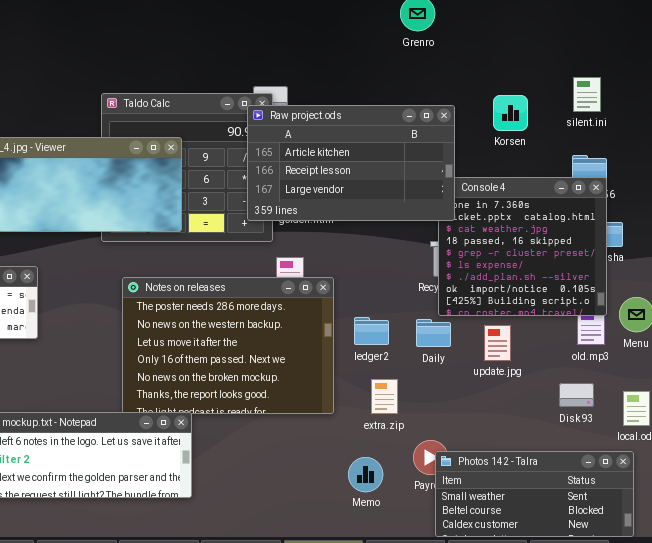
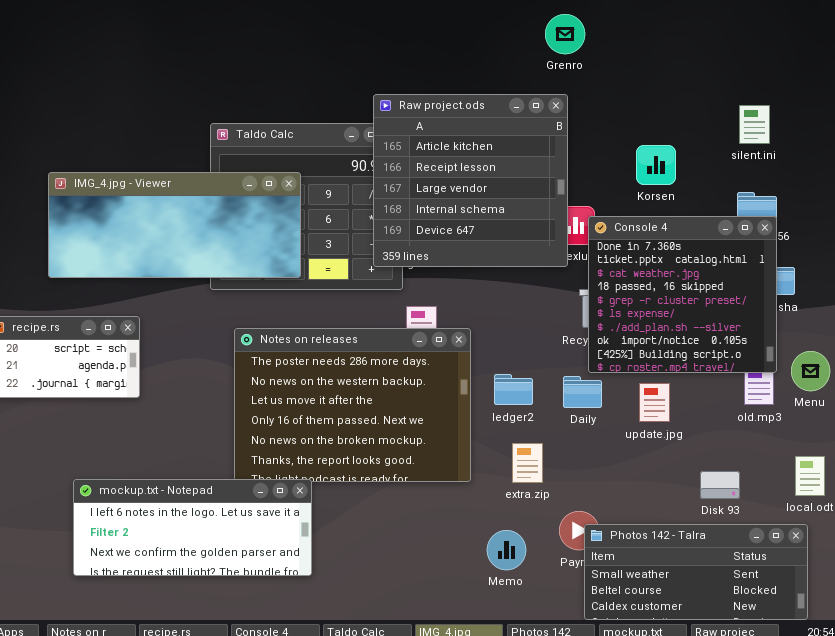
Korsen: [493,95,528,131] -> [636,145,676,185], moved
Raw project.ods: [247,105,455,221] -> [373,94,568,267], resized
Disk 93: [559,383,594,407] -> [700,471,740,499], moved

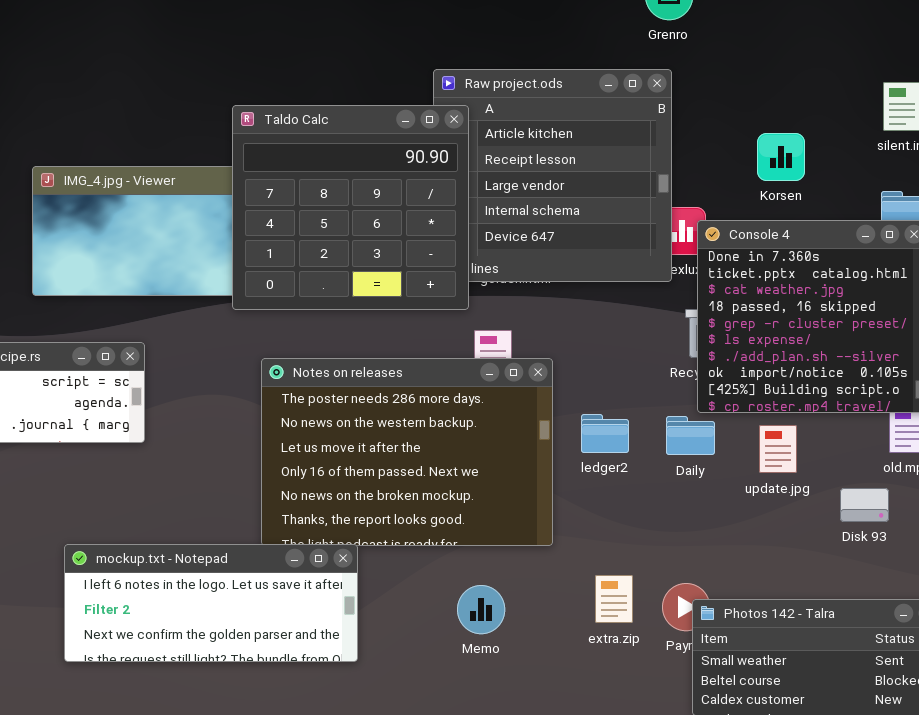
Taldo Calc: [210,123,403,290] -> [232,105,469,310], raised
extra.zip: [512,443,543,483] -> [595,575,633,623], moved
Disk 93: [700,471,740,499] -> [840,488,889,522], moved
Memo: [487,530,526,570] -> [457,585,505,634], moved

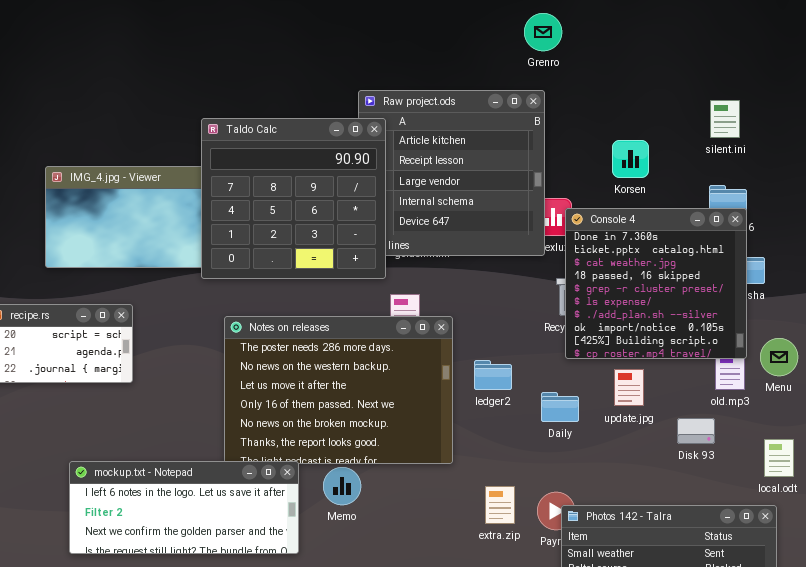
Daily: [666,416,715,455] -> [541,392,579,422], moved
Memo: [457,585,505,634] -> [323,467,361,505], moved

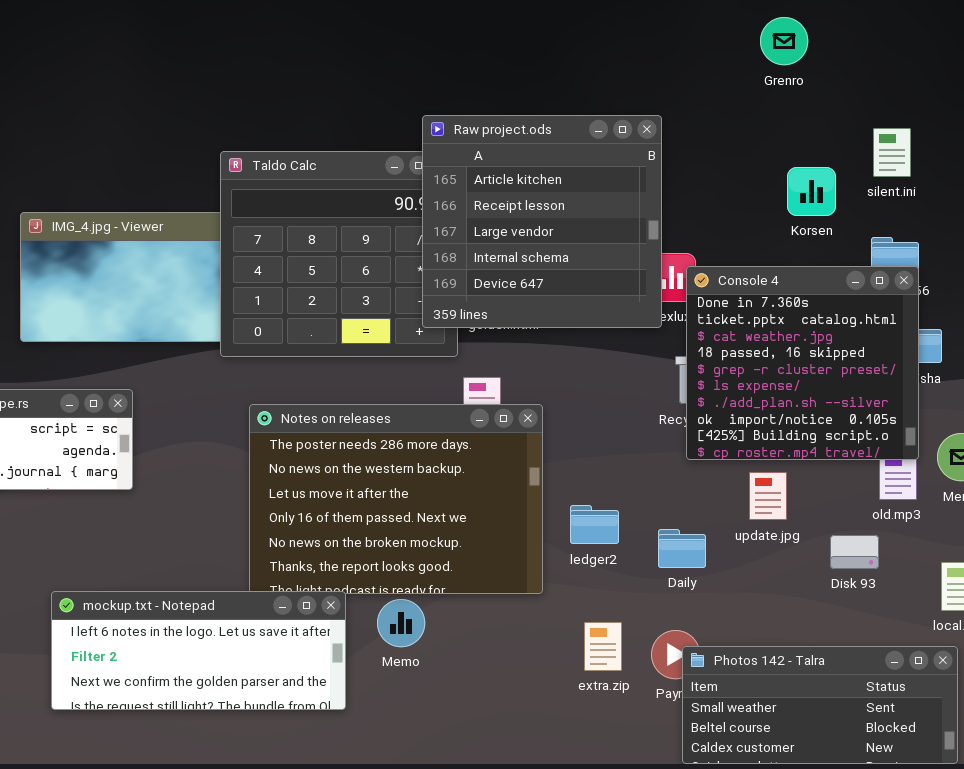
Grenro: [524,13,562,51] -> [760,17,808,65], moved
Raw project.ods: [358,90,545,256] -> [422,115,662,328], raised
Korsen: [612,140,649,178] -> [787,167,836,216], moved
ledger2: [474,360,512,390] -> [570,505,619,544], moved
Daily: [541,392,579,422] -> [658,529,706,568], moved

